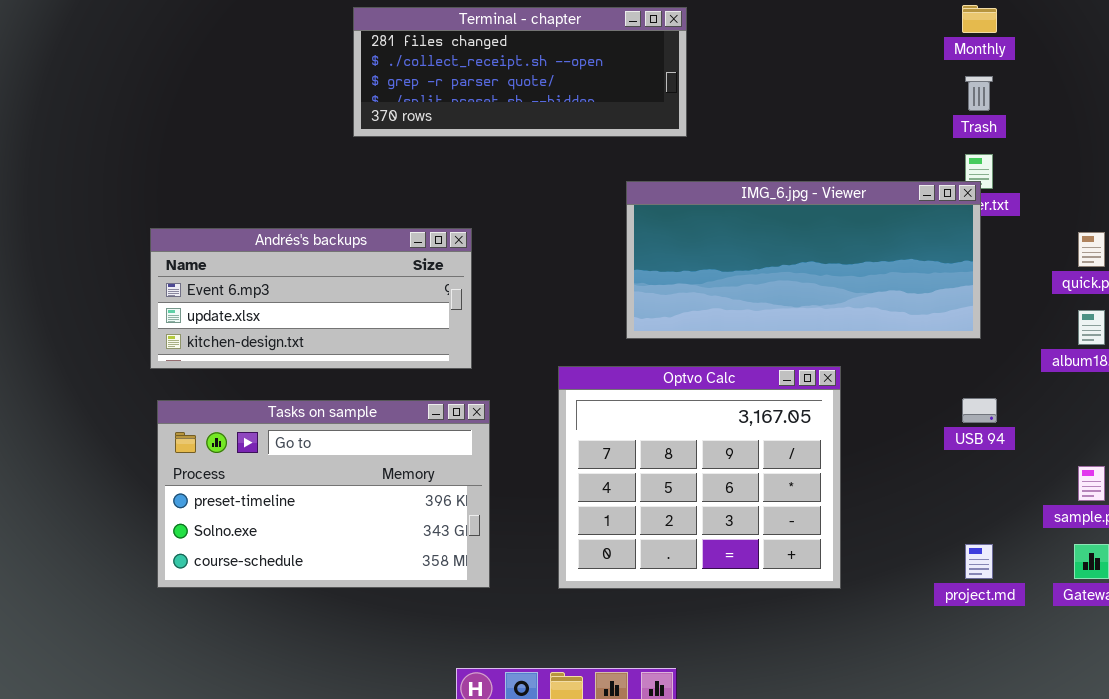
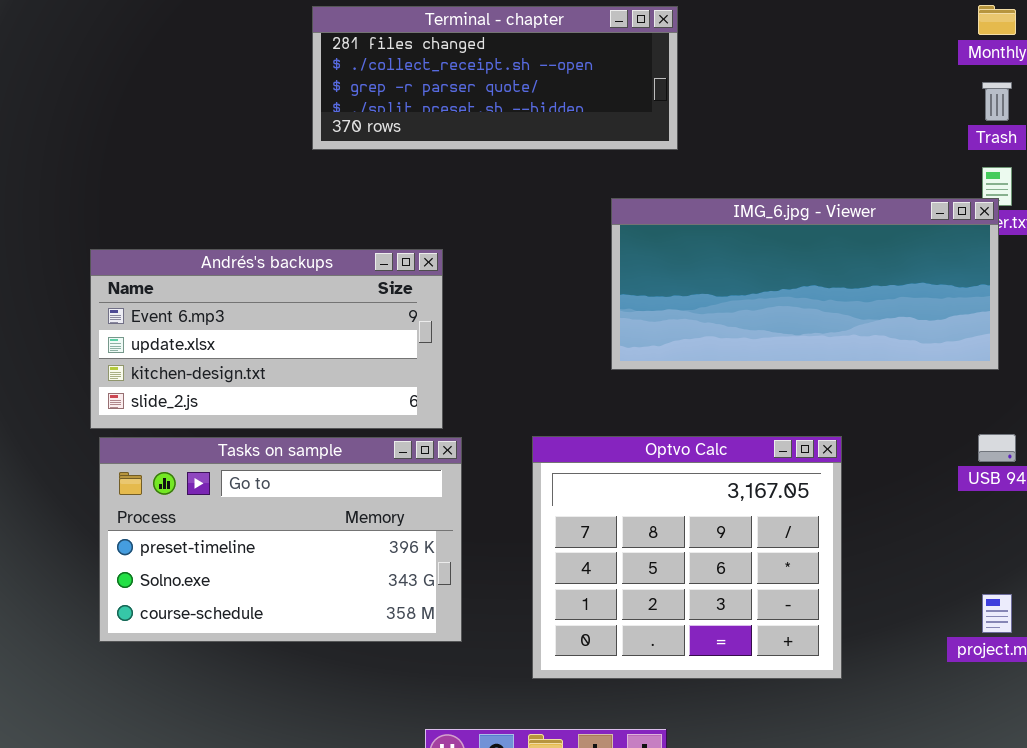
Andrés's backups: [150,228,472,369] -> [90,249,443,429], resized
Optvo Calc: [558,366,841,589] -> [532,436,842,679], moved

